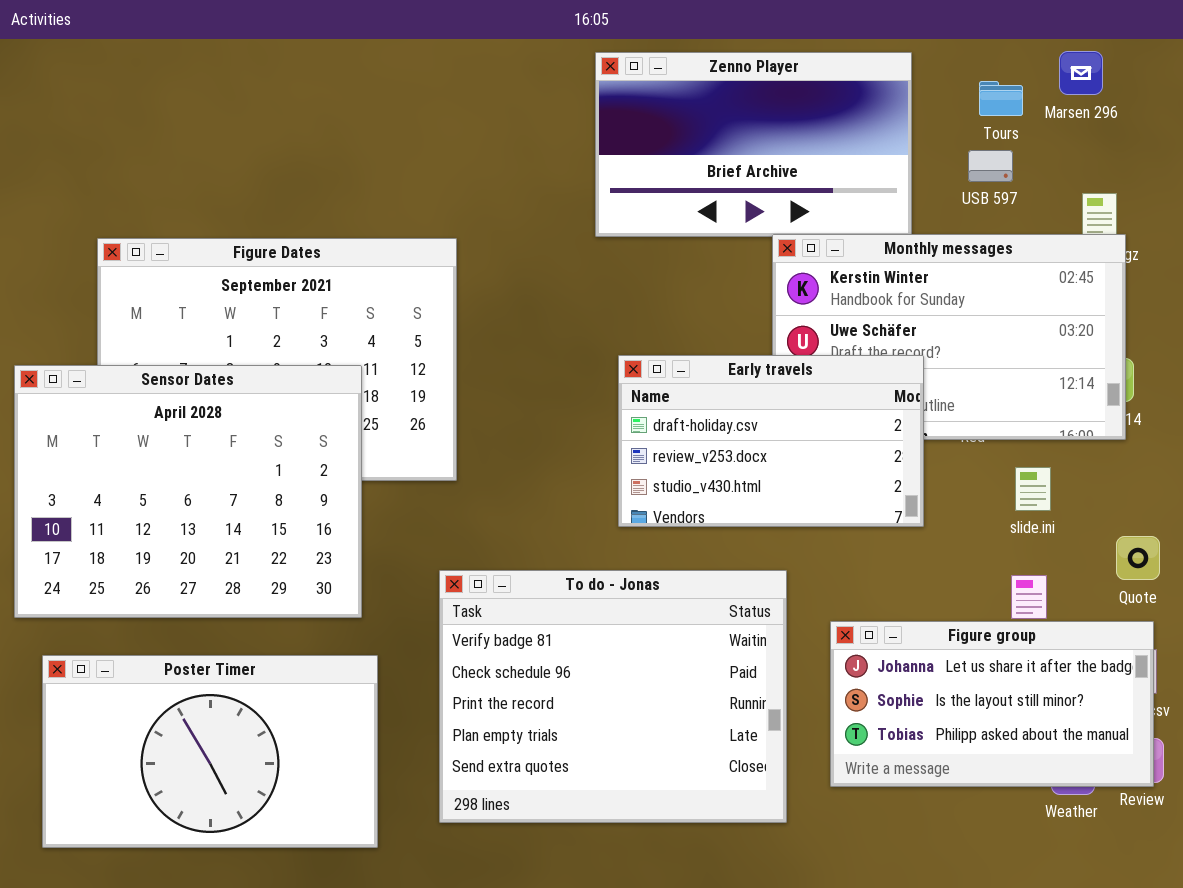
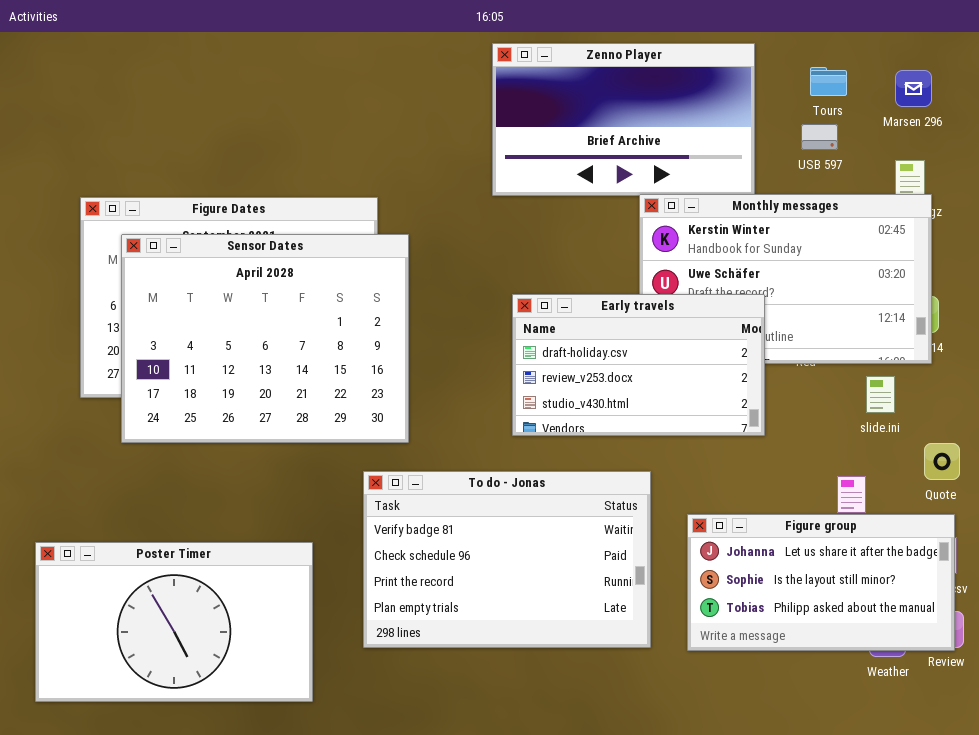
Marsen 296: [1059,51,1103,95] -> [895,70,932,107], moved
Sensor Dates: [14,365,362,618] -> [121,234,409,443], moved
slide.ini: [1015,467,1051,511] -> [866,376,895,413], moved
To do - Jonas: [439,570,787,823] -> [363,471,651,648], resized

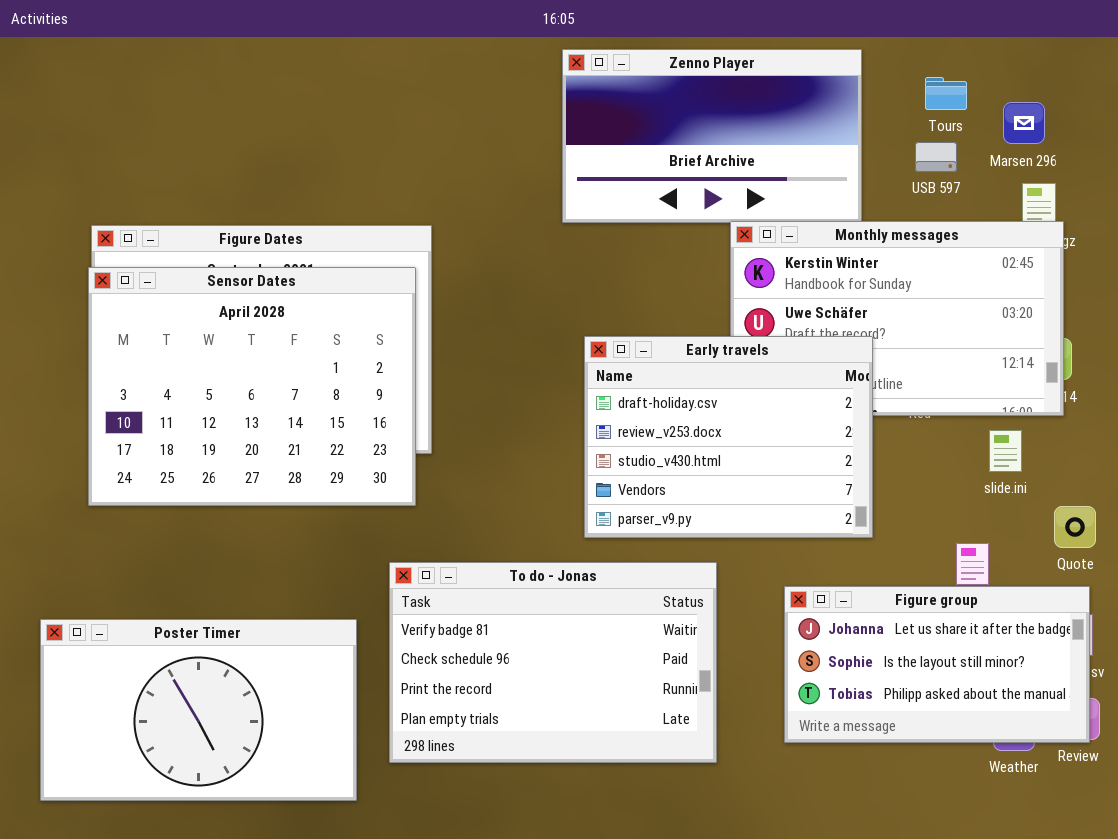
Marsen 296: [895,70,932,107] -> [1003,102,1045,144], moved
Sensor Dates: [121,234,409,443] -> [88,267,416,506], moved
Early travels: [512,294,765,436] -> [584,336,873,538], resized
To do - Jonas: [363,471,651,648] -> [389,562,717,763], moved

